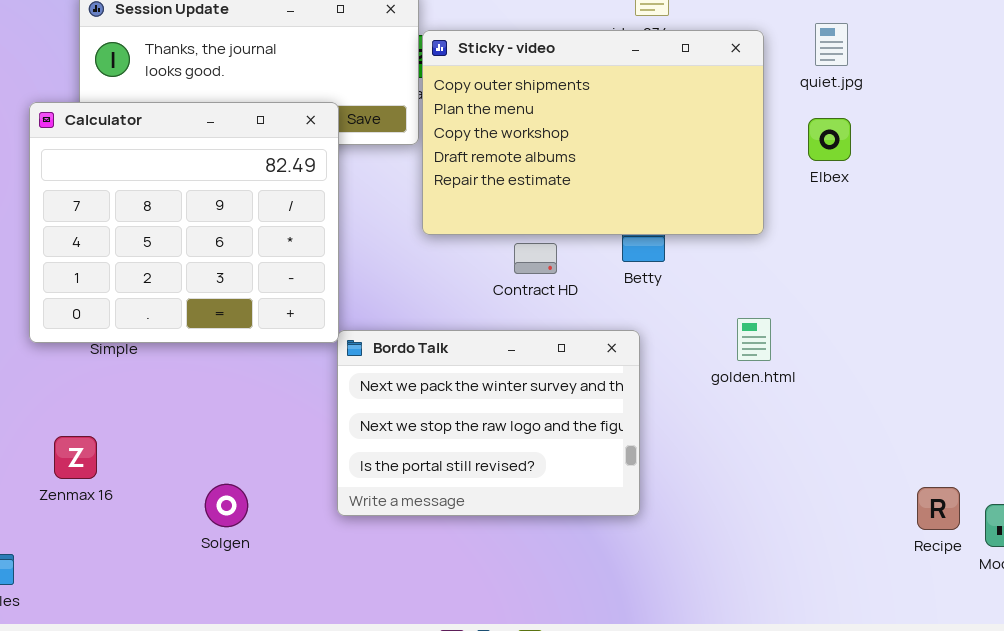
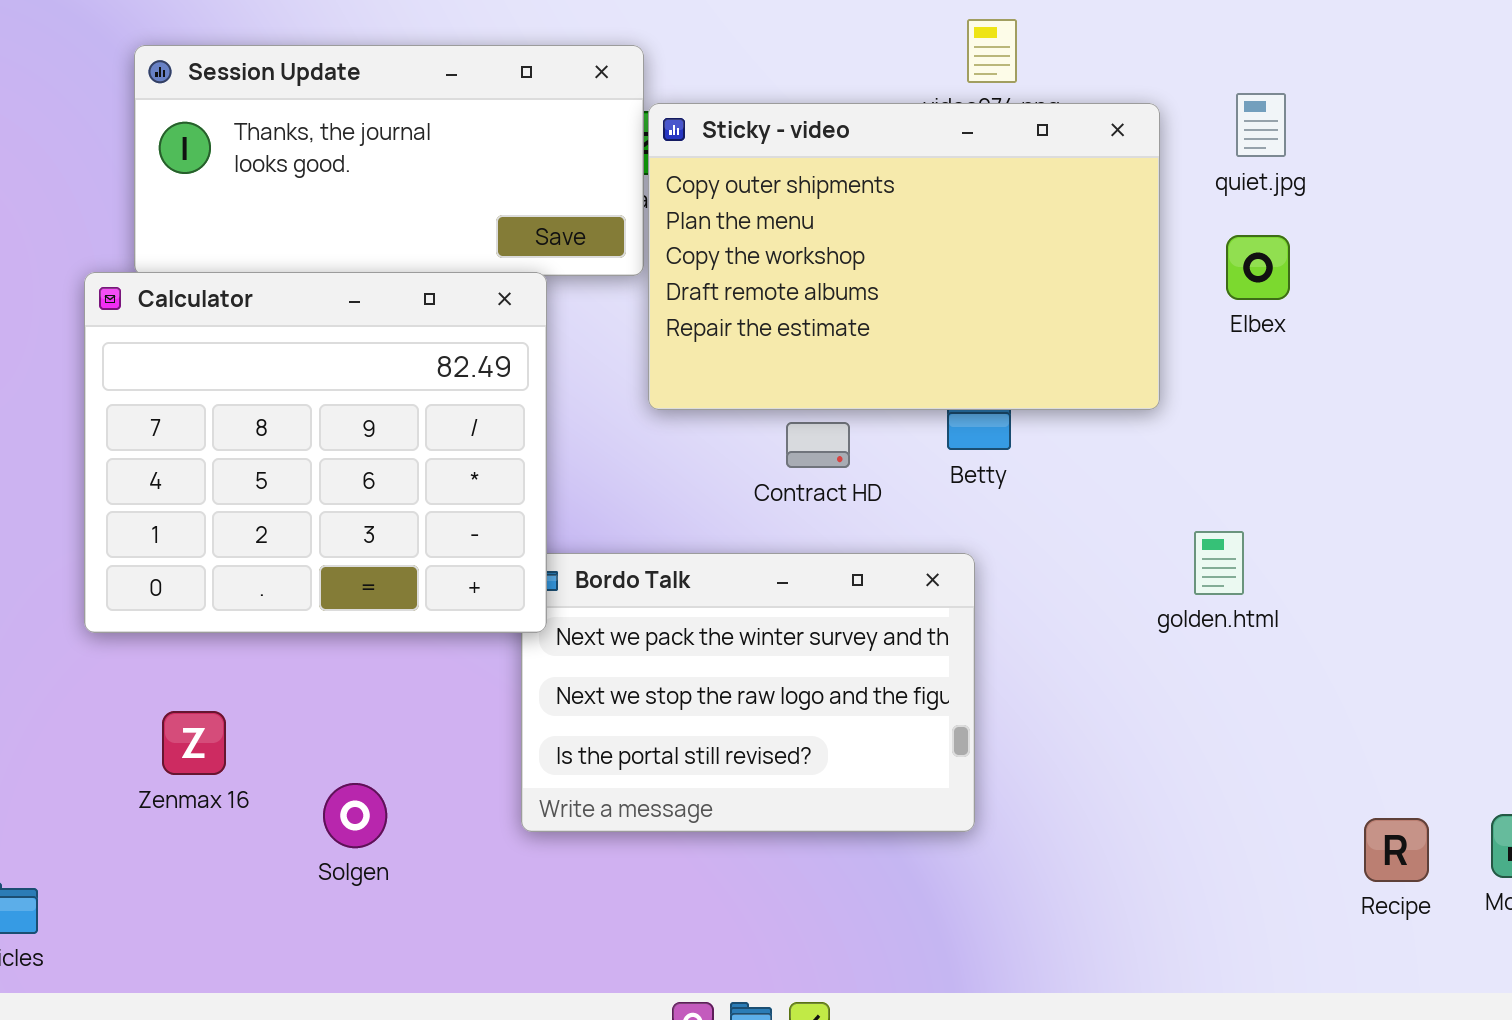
Calculator: [29,102,339,343] -> [84,272,547,633], moved
golden.html: [737,318,771,361] -> [1194,531,1244,595], moved
Zenmax 16: [54,436,97,479] -> [162,711,226,775], moved
Recipe: [917,487,960,530] -> [1364,818,1429,882], moved

